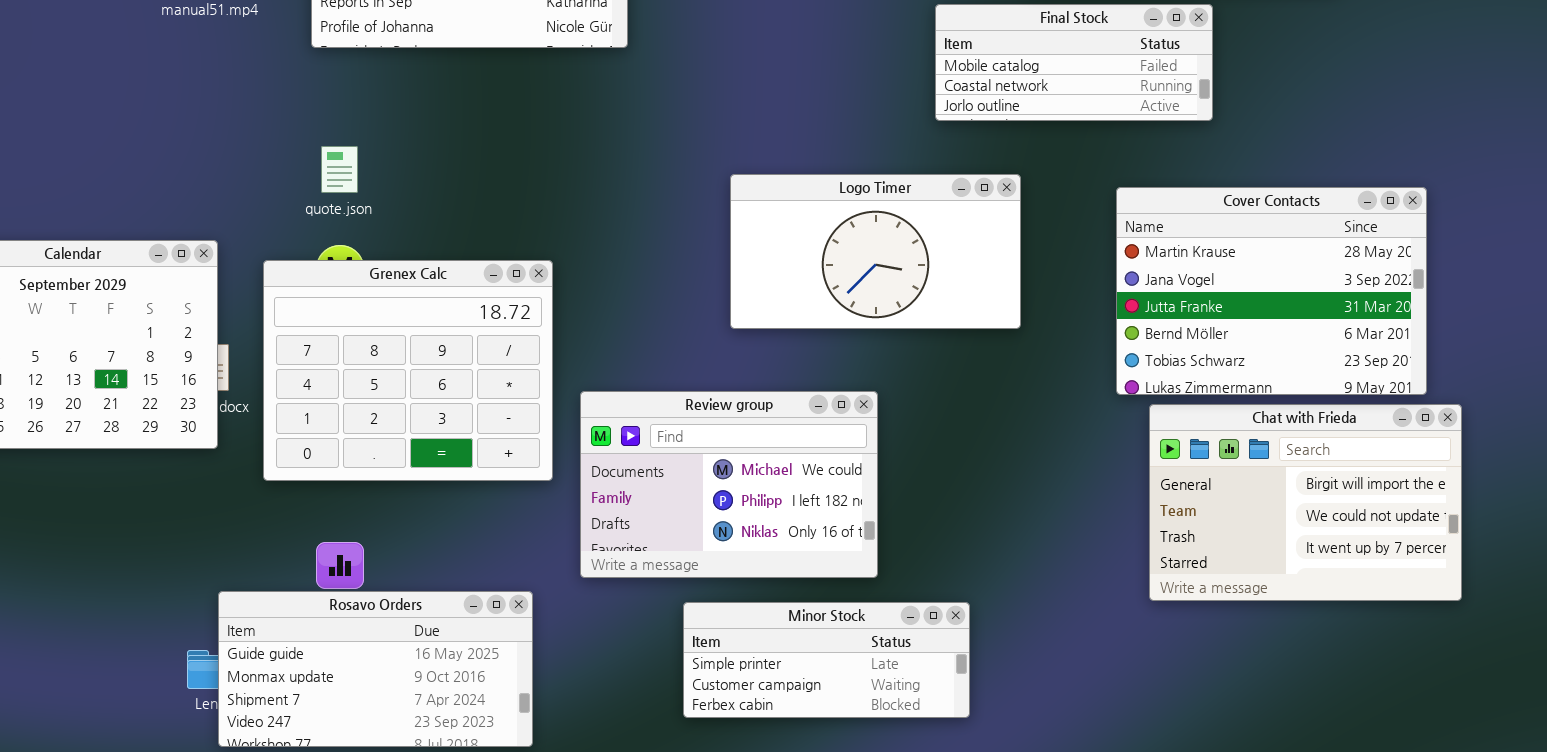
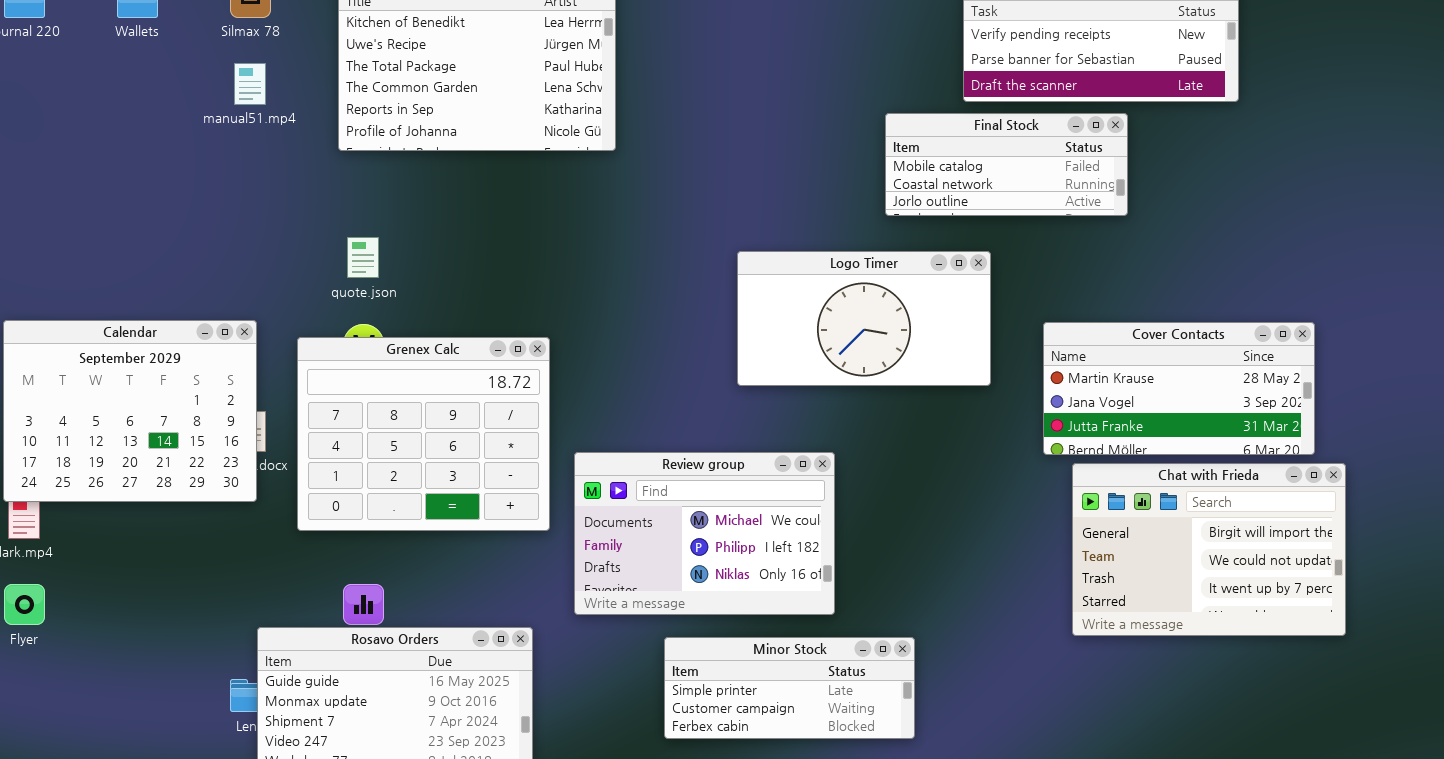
Logo Timer: [730,174,1021,329] -> [737,251,991,386], moved
Cover Contacts: [1116,187,1427,395] -> [1043,322,1315,455], resized

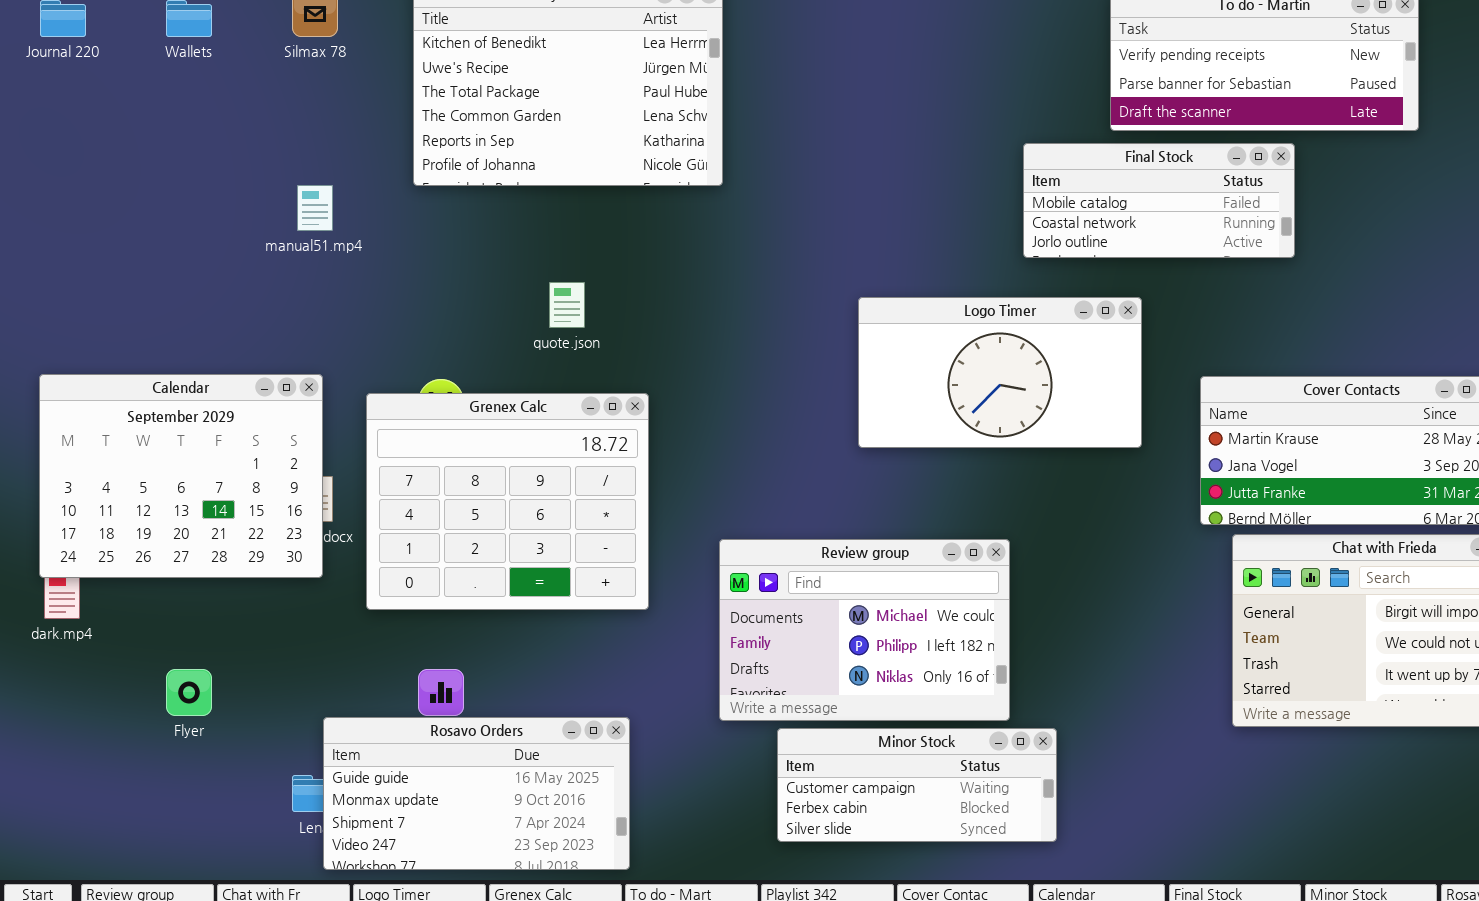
manual51.mp4: [234,63,266,105] -> [297,185,333,231], moved
quote.json: [347,237,379,278] -> [549,282,585,328], moved
Review group: [574,452,835,615] -> [719,539,1010,721], moved
Flyer: [4,584,45,625] -> [166,669,212,716], moved
Minor Stock: [664,637,915,739] -> [777,728,1057,842], scrolled down 1 row

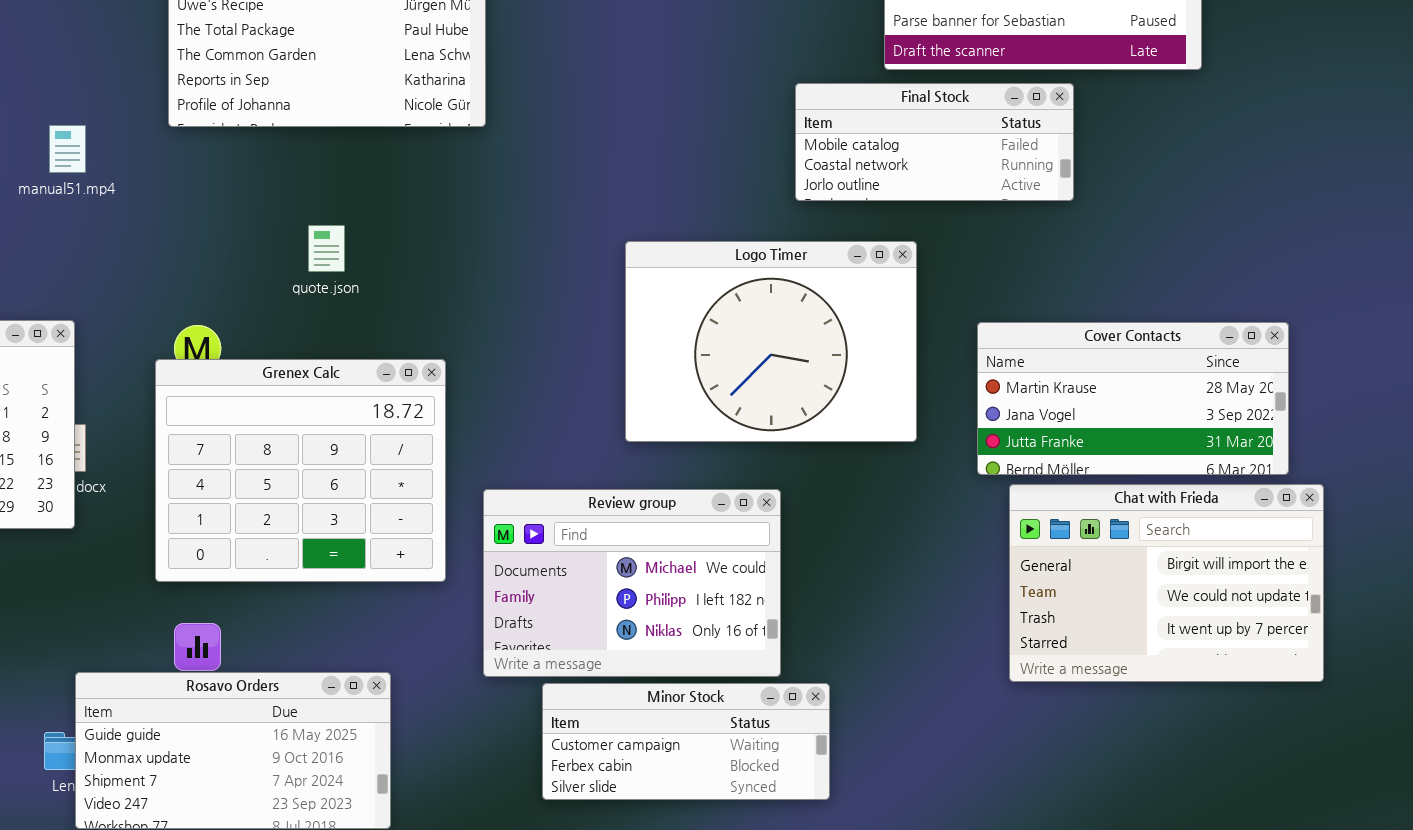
Logo Timer: [858,297,1142,448] -> [625,241,917,442], resized
Grenex Calc: [366,393,649,610] -> [155,359,446,582], moved

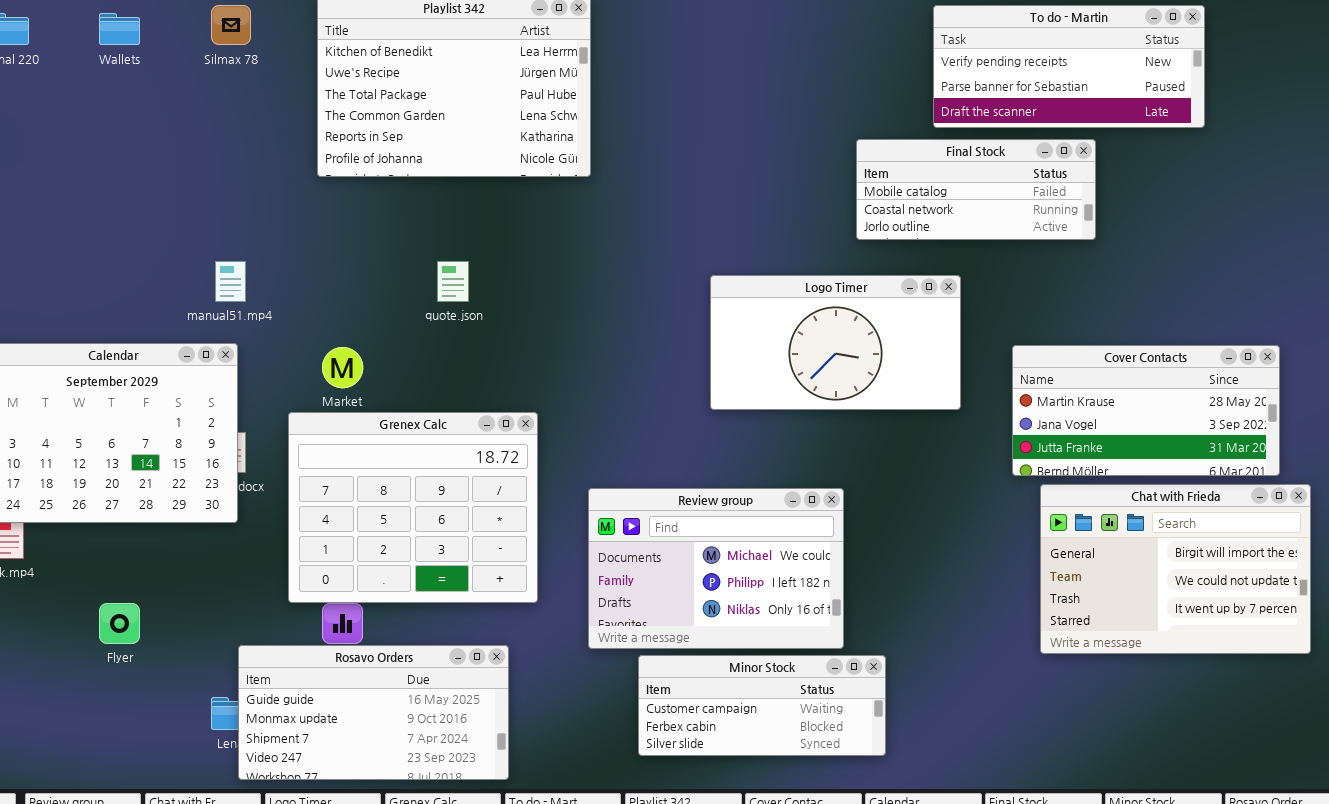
manual51.mp4: [49,125,86,173] -> [215,261,246,302], moved
Logo Timer: [625,241,917,442] -> [710,275,961,410], resized
Grenex Calc: [155,359,446,582] -> [288,412,538,603], moved

